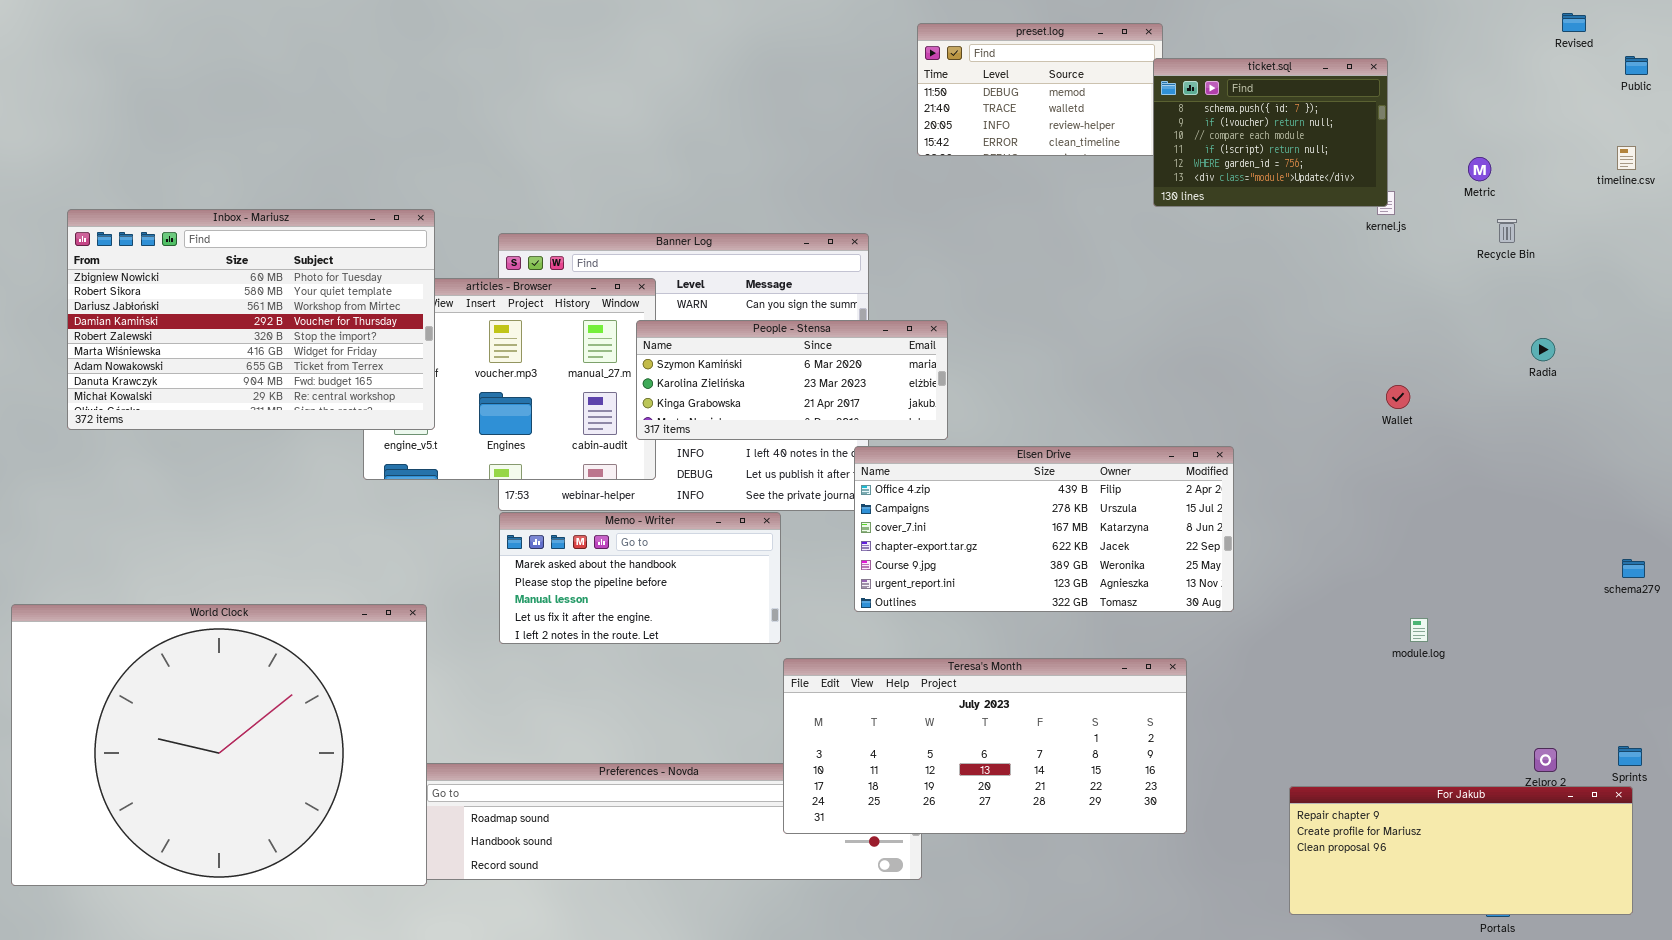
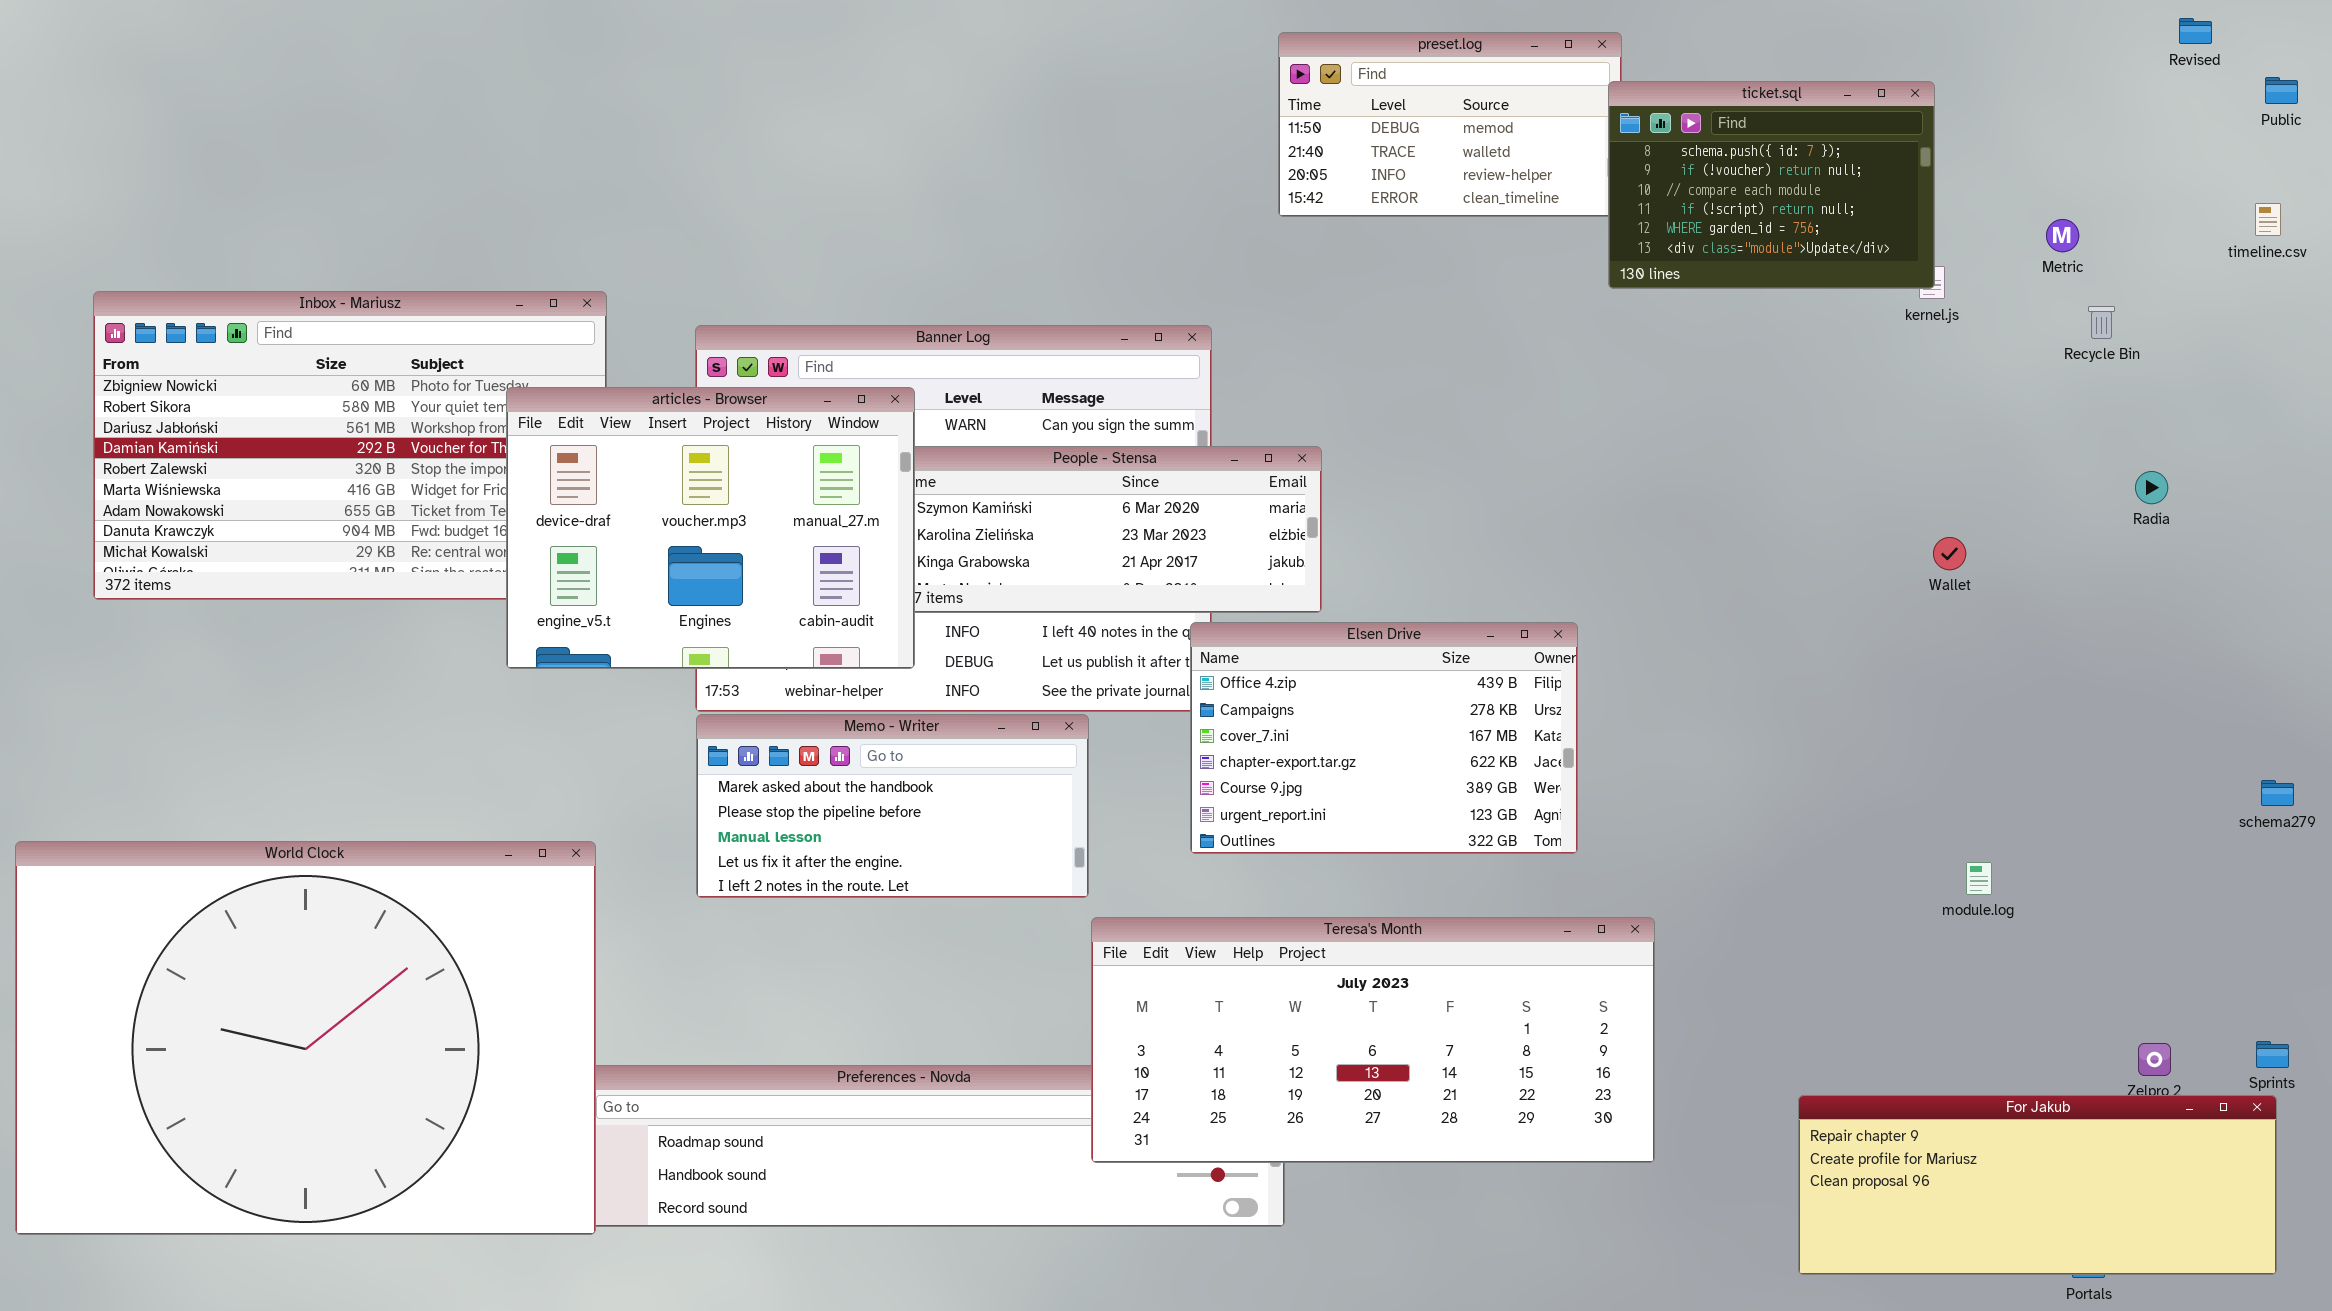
articles - Browser: [363,278,656,480] -> [506,387,915,669], raised
Elsen Drive: [854,446,1234,612] -> [1190,622,1578,854], resized

